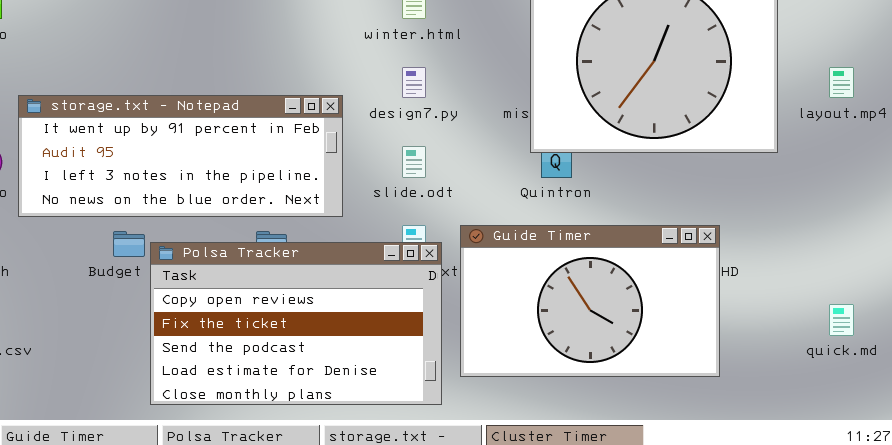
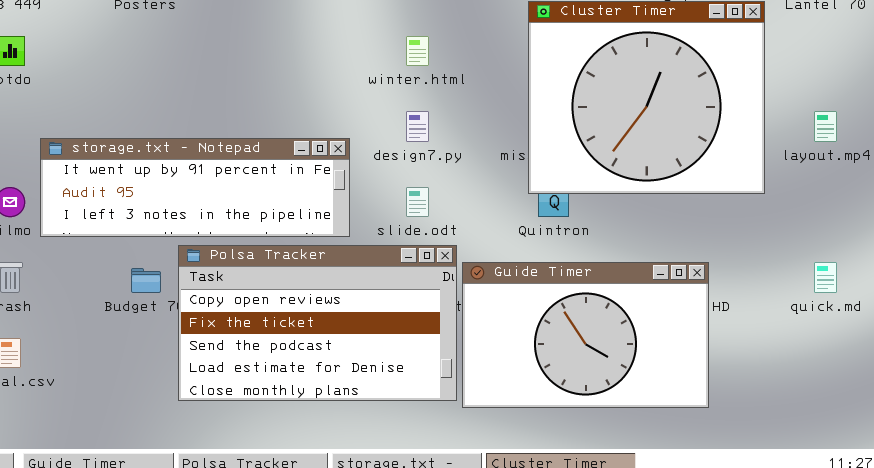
storage.txt - Notepad: [18,95,343,217] -> [40,138,350,237], resized
Polsa Tracker: [150,242,442,405] -> [178,245,457,401], moved
quick.md: [829,304,854,336] -> [814,262,837,293], moved

